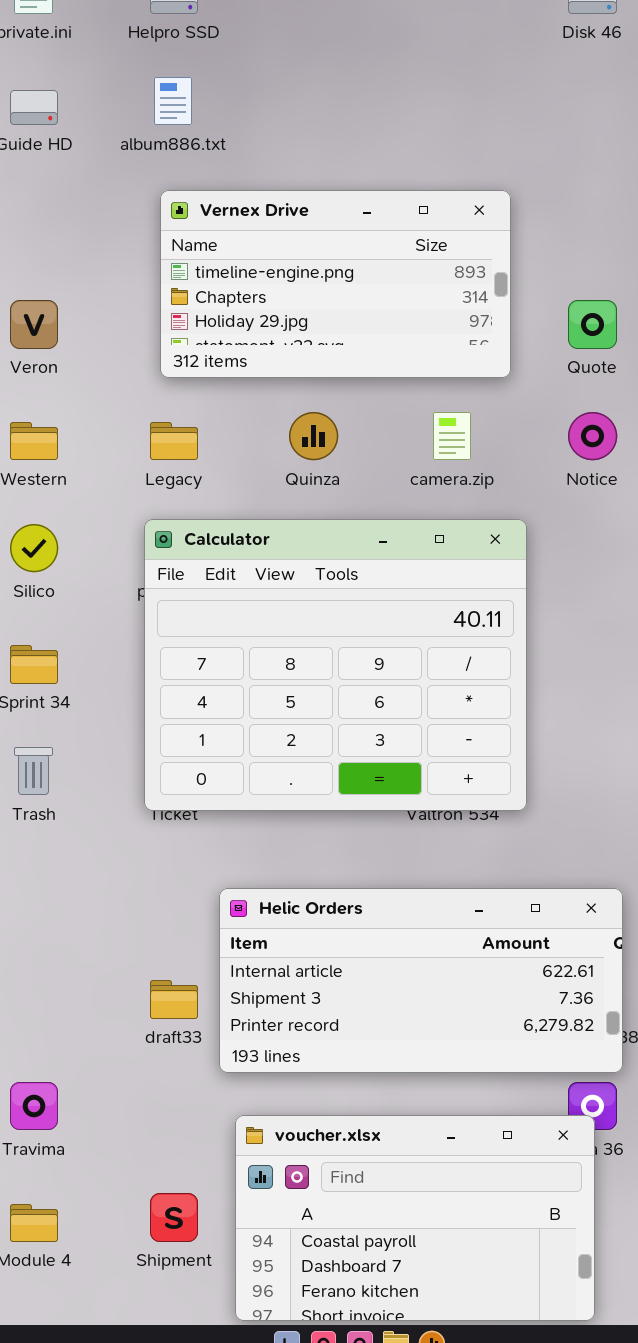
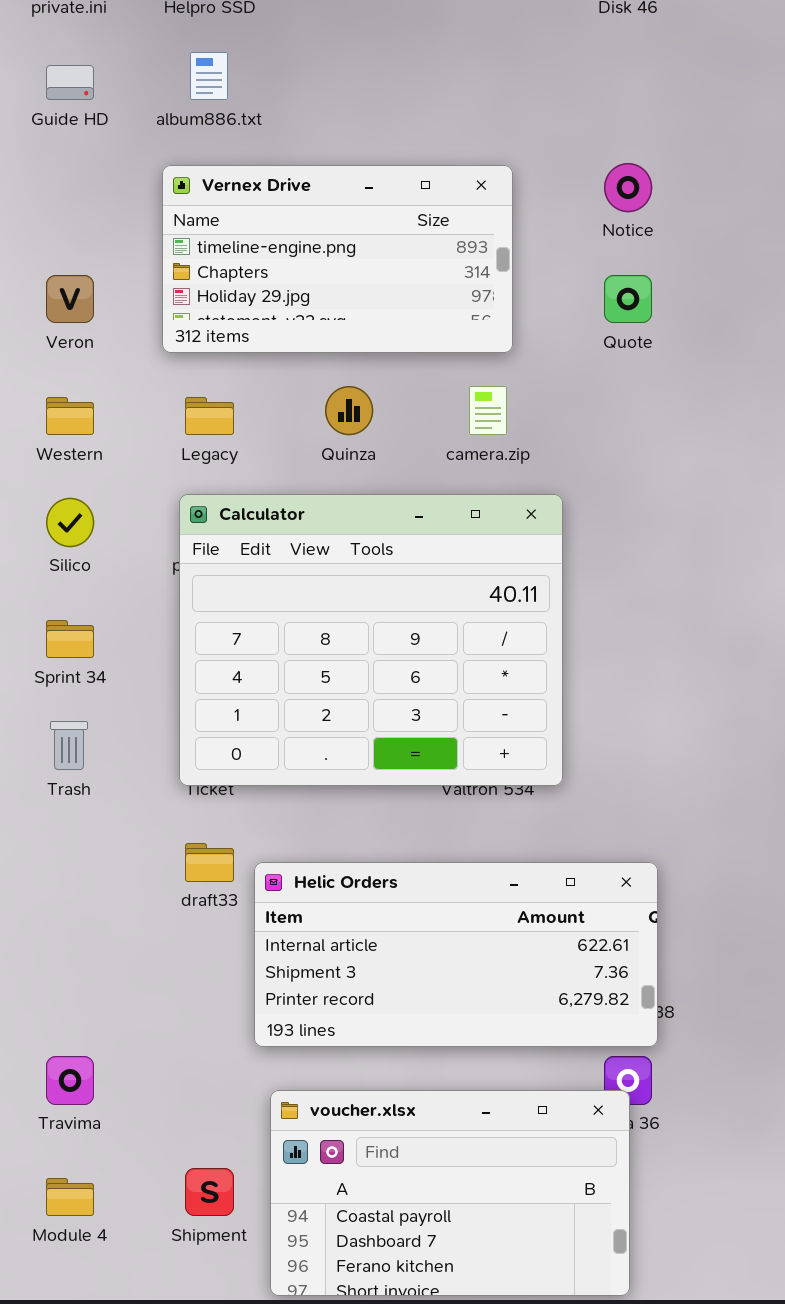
Vernex Drive: [160,190,511,378] -> [162,165,513,353], moved
Notice: [568,412,617,460] -> [604,163,652,212], moved
draft33: [150,980,198,1019] -> [185,843,234,882], moved

